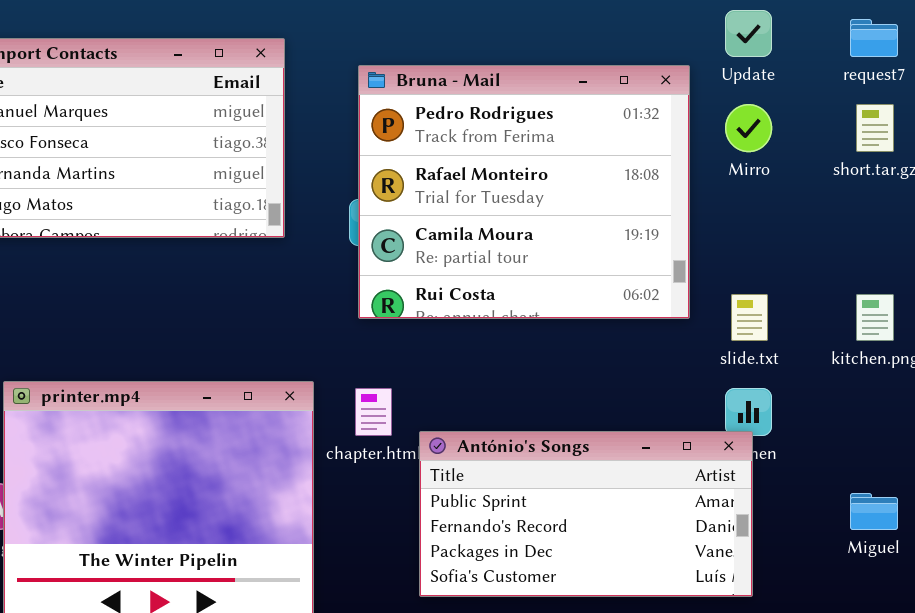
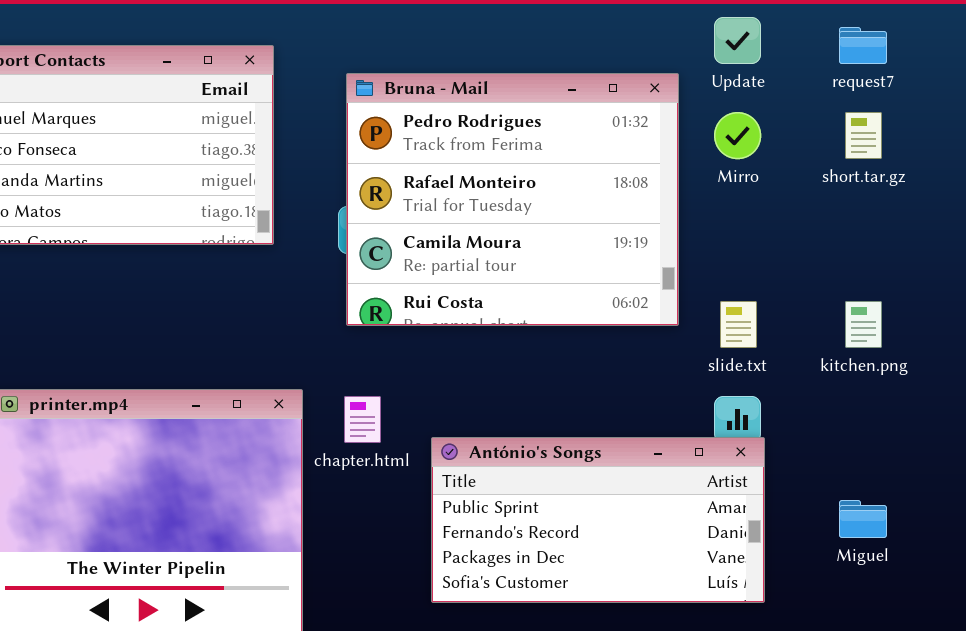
António's Songs: [419,431,753,597] -> [431,437,765,603], moved

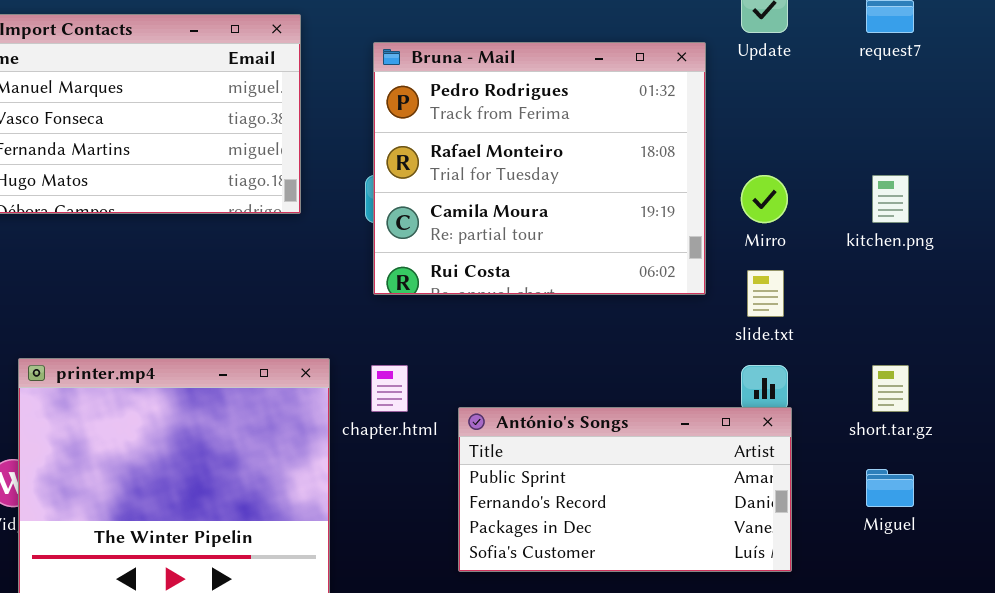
Mirro: [714,112,761,159] -> [741,175,788,223], moved
short.tar.gz: [845,112,882,159] -> [872,365,909,412], moved
kitchen.png: [845,301,882,348] -> [872,175,909,223], moved

